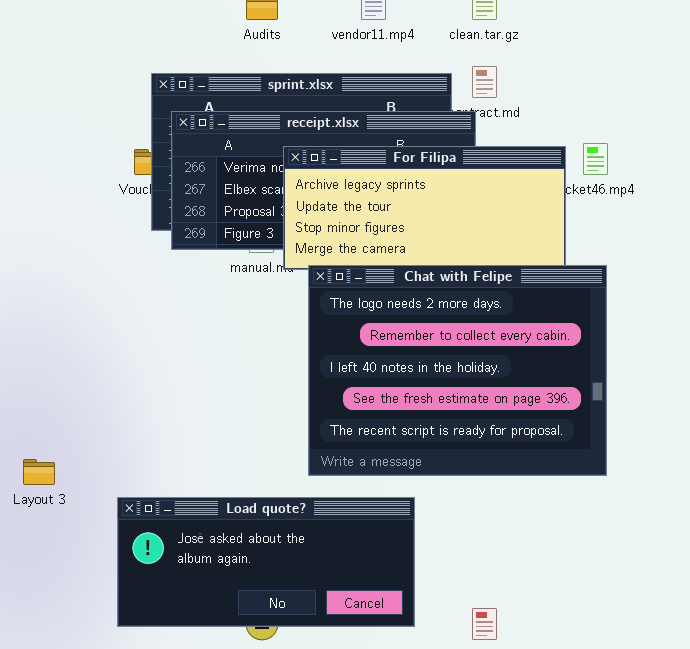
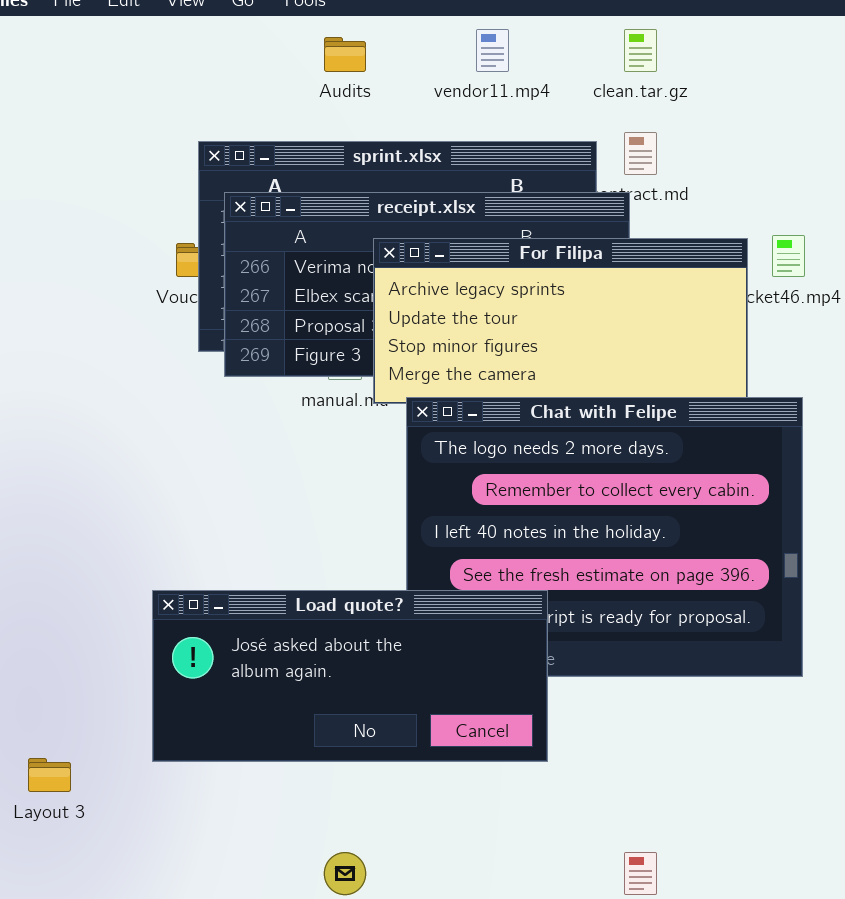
Layout 3: [23,459,55,485] -> [28,758,71,792], moved
Load quote?: [117,497,415,627] -> [152,590,548,762], moved

